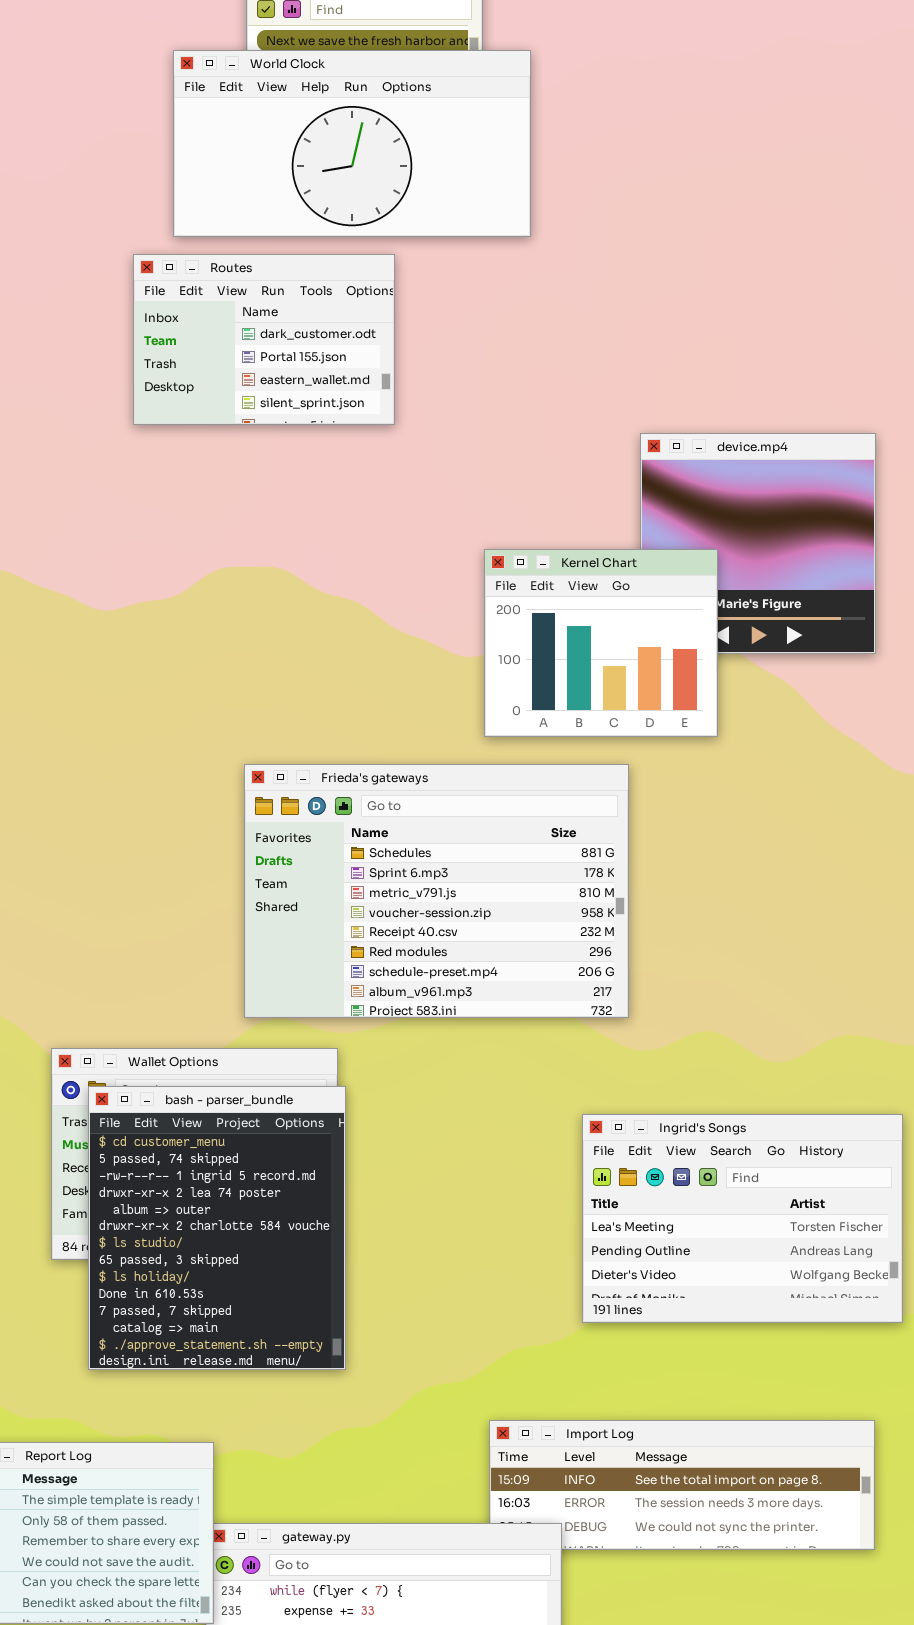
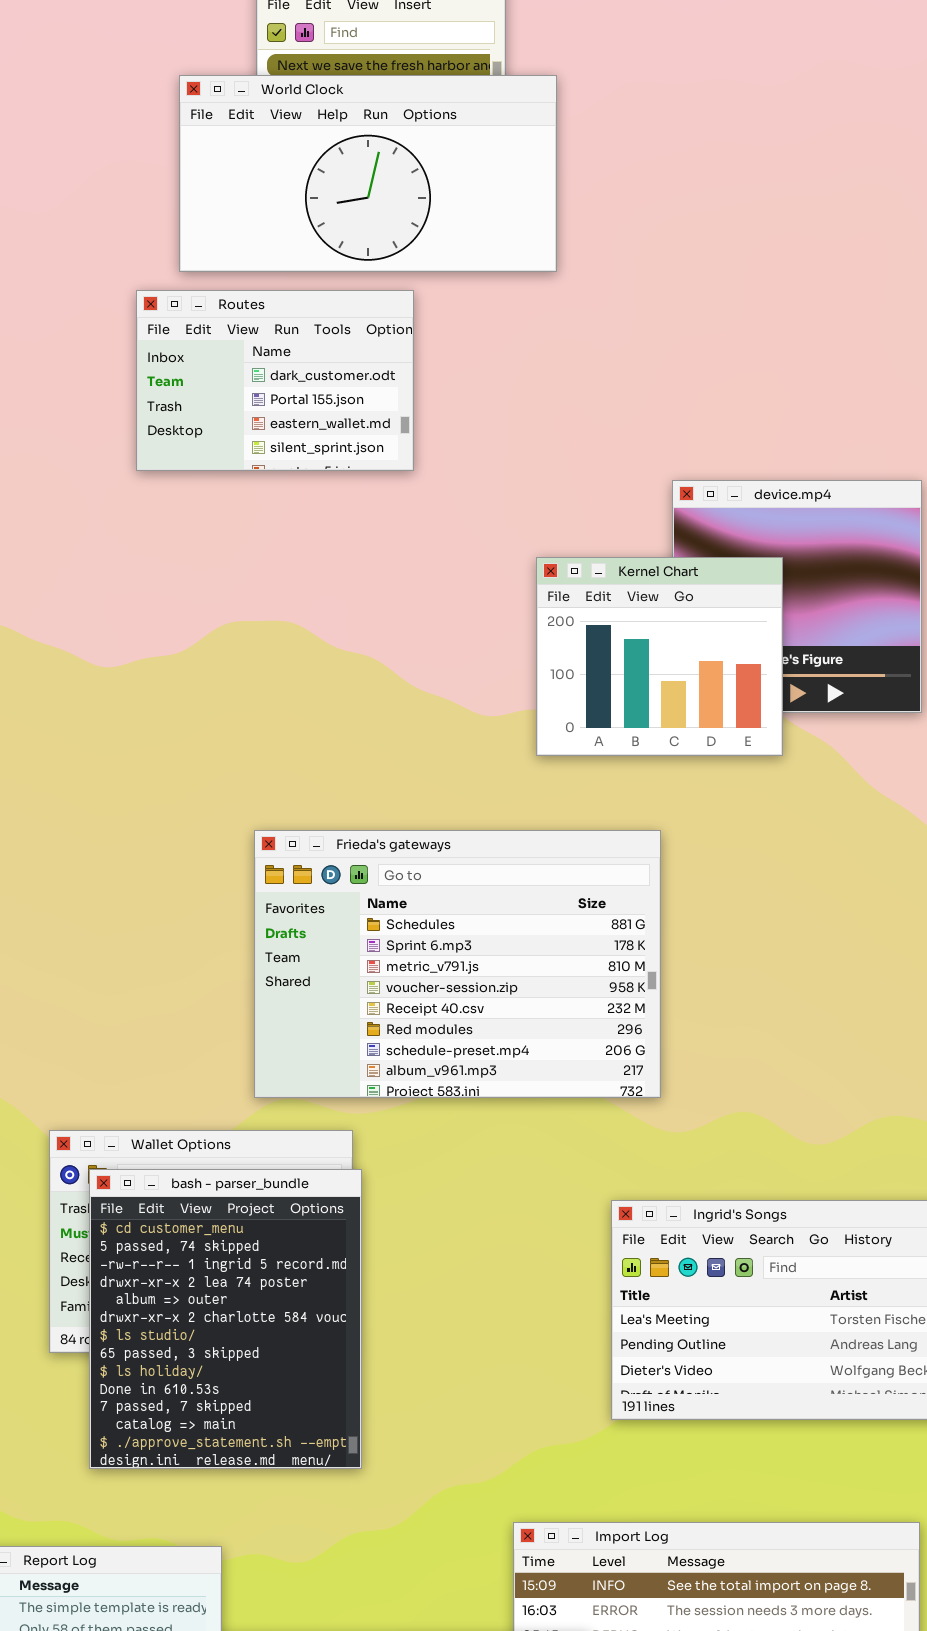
Kernel Chart: [484,549,718,737] -> [536,557,783,756], moved

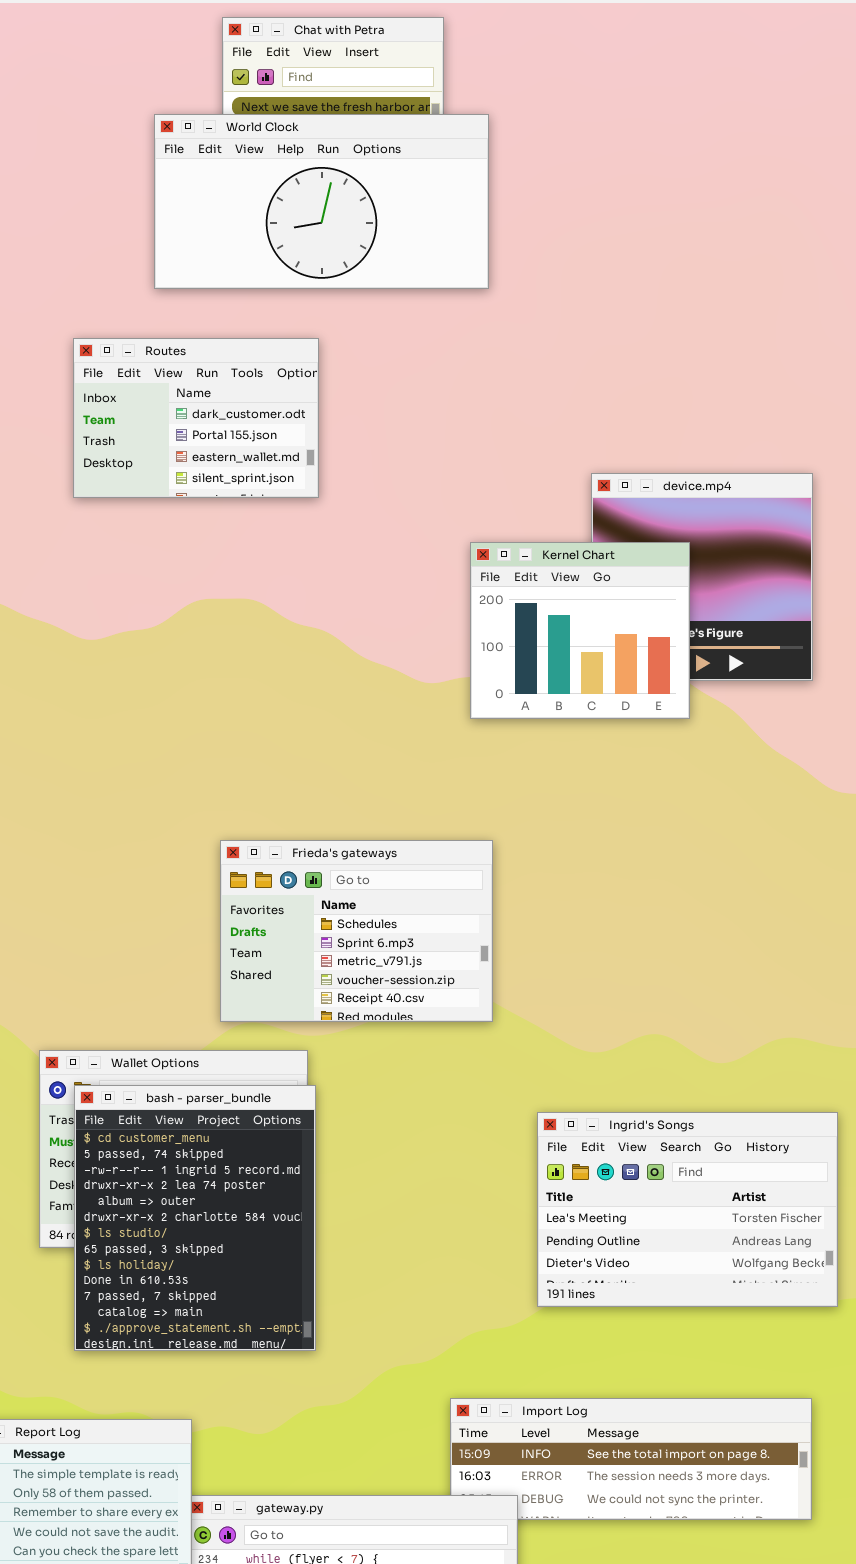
Routes: [136,290,414,471] -> [73,338,319,498], moved
Frieda's gateways: [254,830,661,1098] -> [220,840,493,1022], resized

